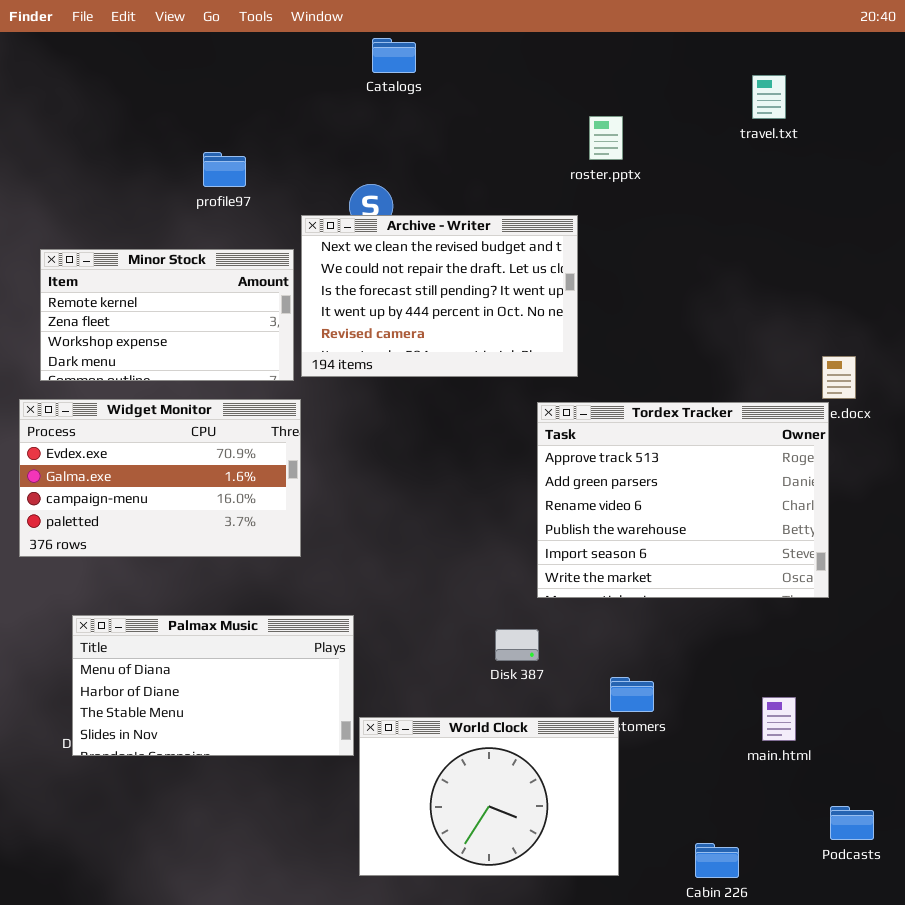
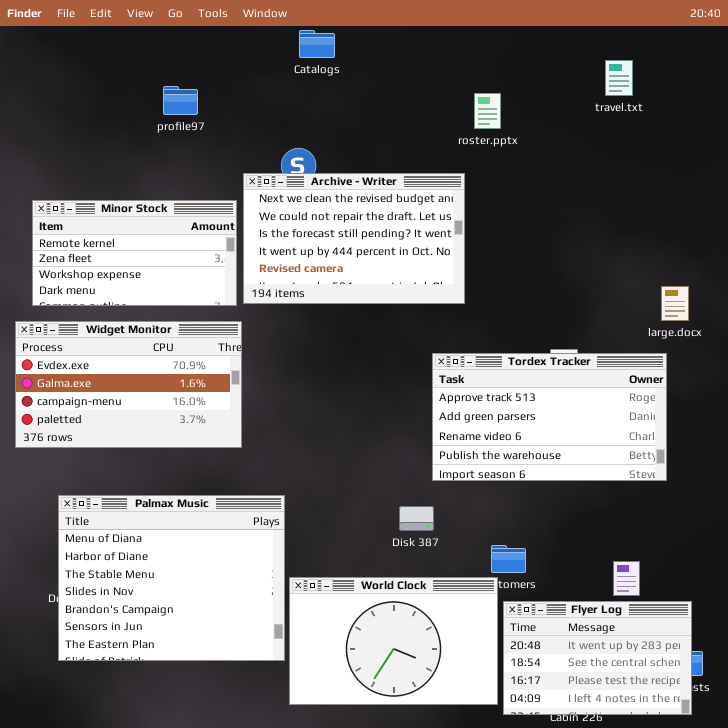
profile97: [203,152,246,187] -> [163,86,198,115], moved
Tordex Tracker: [537,402,829,598] -> [432,353,667,481], resized
Palmax Music: [72,615,354,756] -> [58,495,285,661], resized
Flyer Log: none -> [503,601,692,715], opened

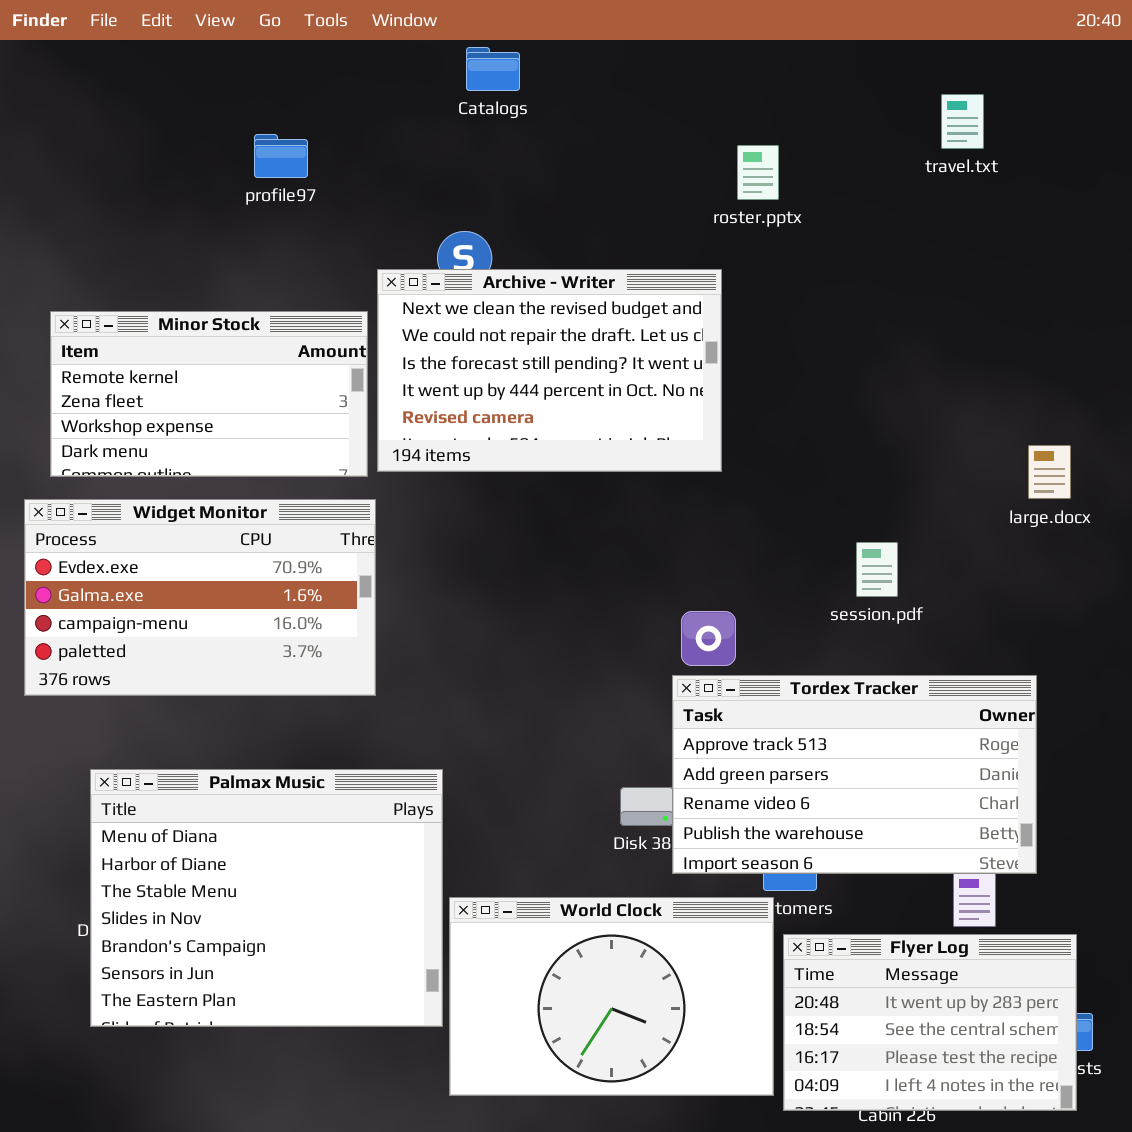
Tordex Tracker: [432,353,667,481] -> [672,675,1037,874], moved

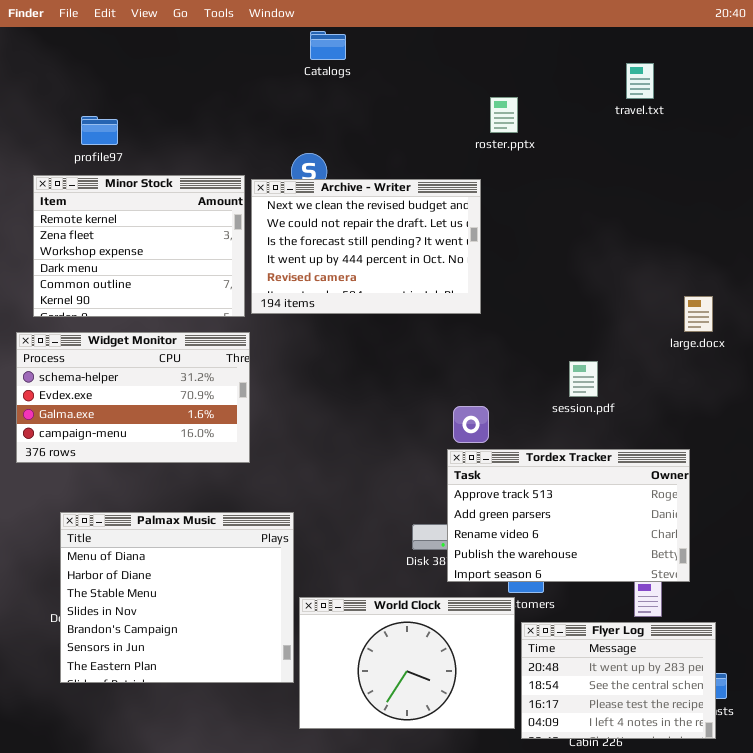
profile97: [254,134,308,178] -> [81,116,118,145], moved
Minor Stock: [50,311,368,477] -> [33,175,245,317], resized
Widget Monitor: [24,499,376,696] -> [16,332,250,463], scrolled up 1 row

